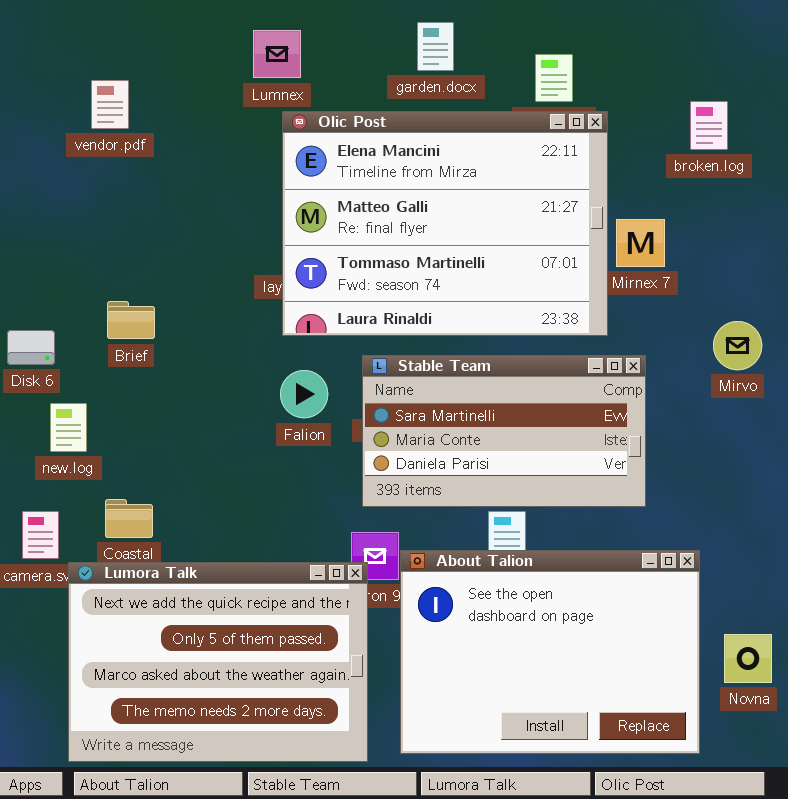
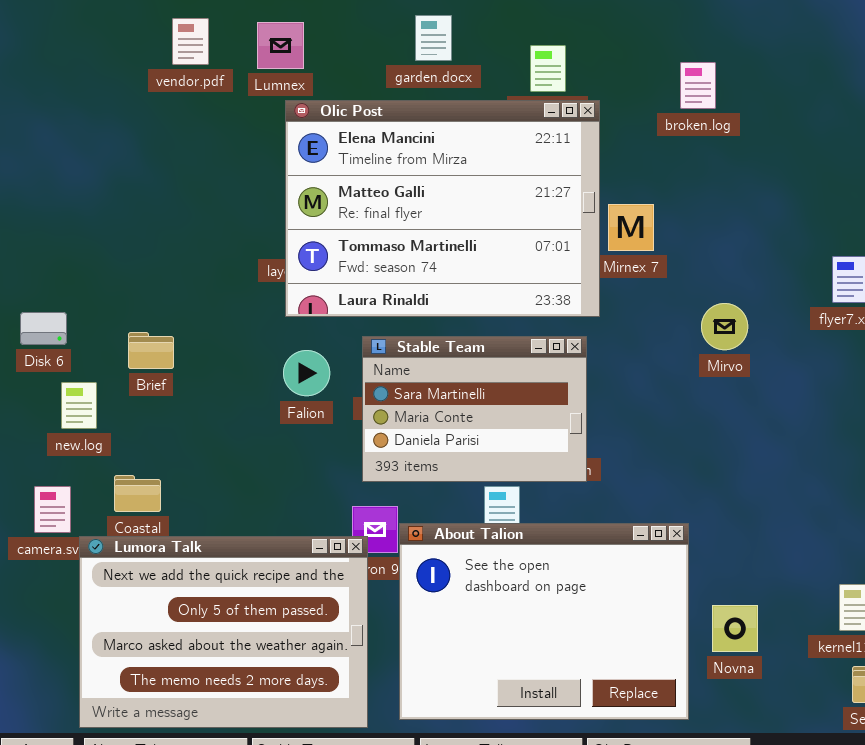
vendor.pdf: [91,80,129,129] -> [172,18,209,65], moved
broken.log: [690,101,728,150] -> [680,62,716,109], moved
Brief: [107,301,155,339] -> [128,332,174,369], moved
Stable Team: [362,355,646,507] -> [362,336,587,482], resized

